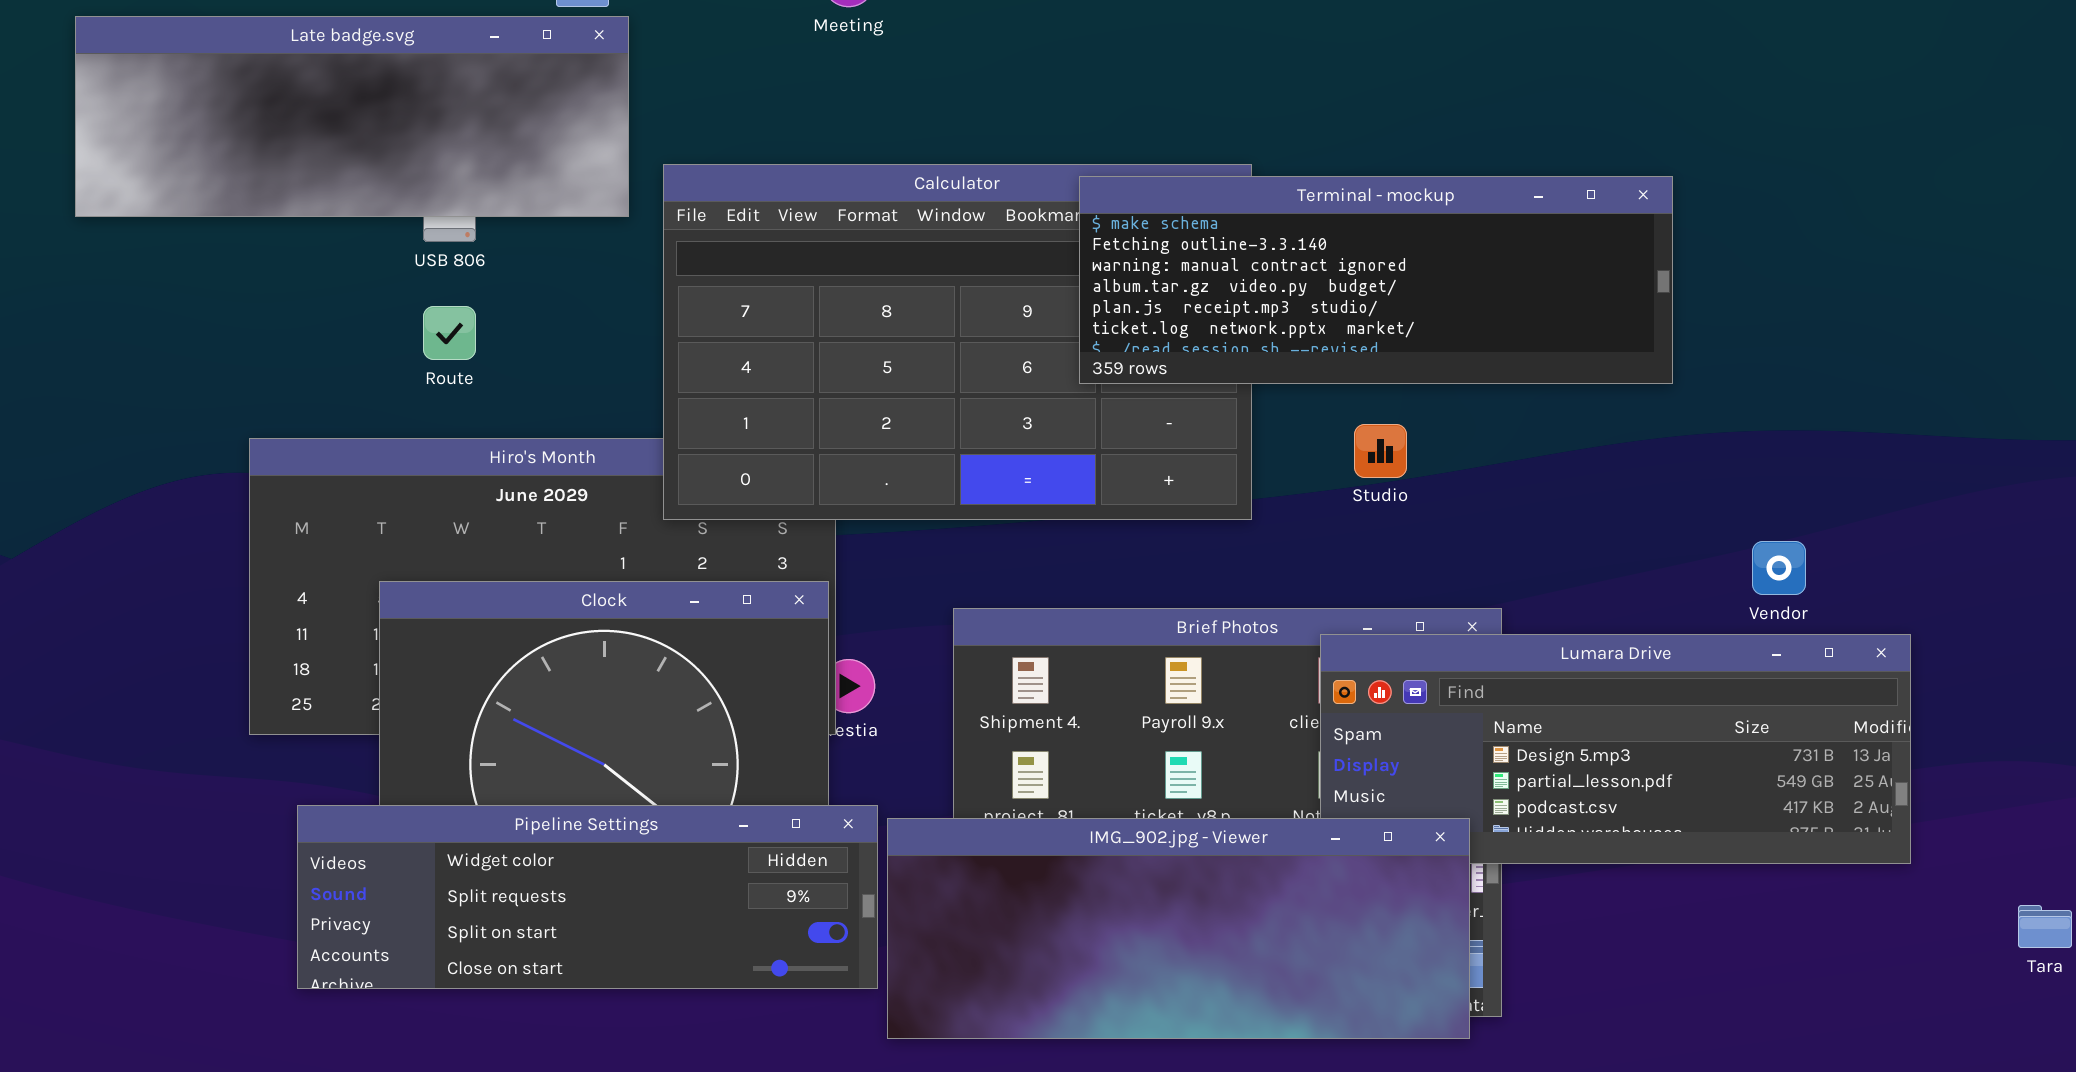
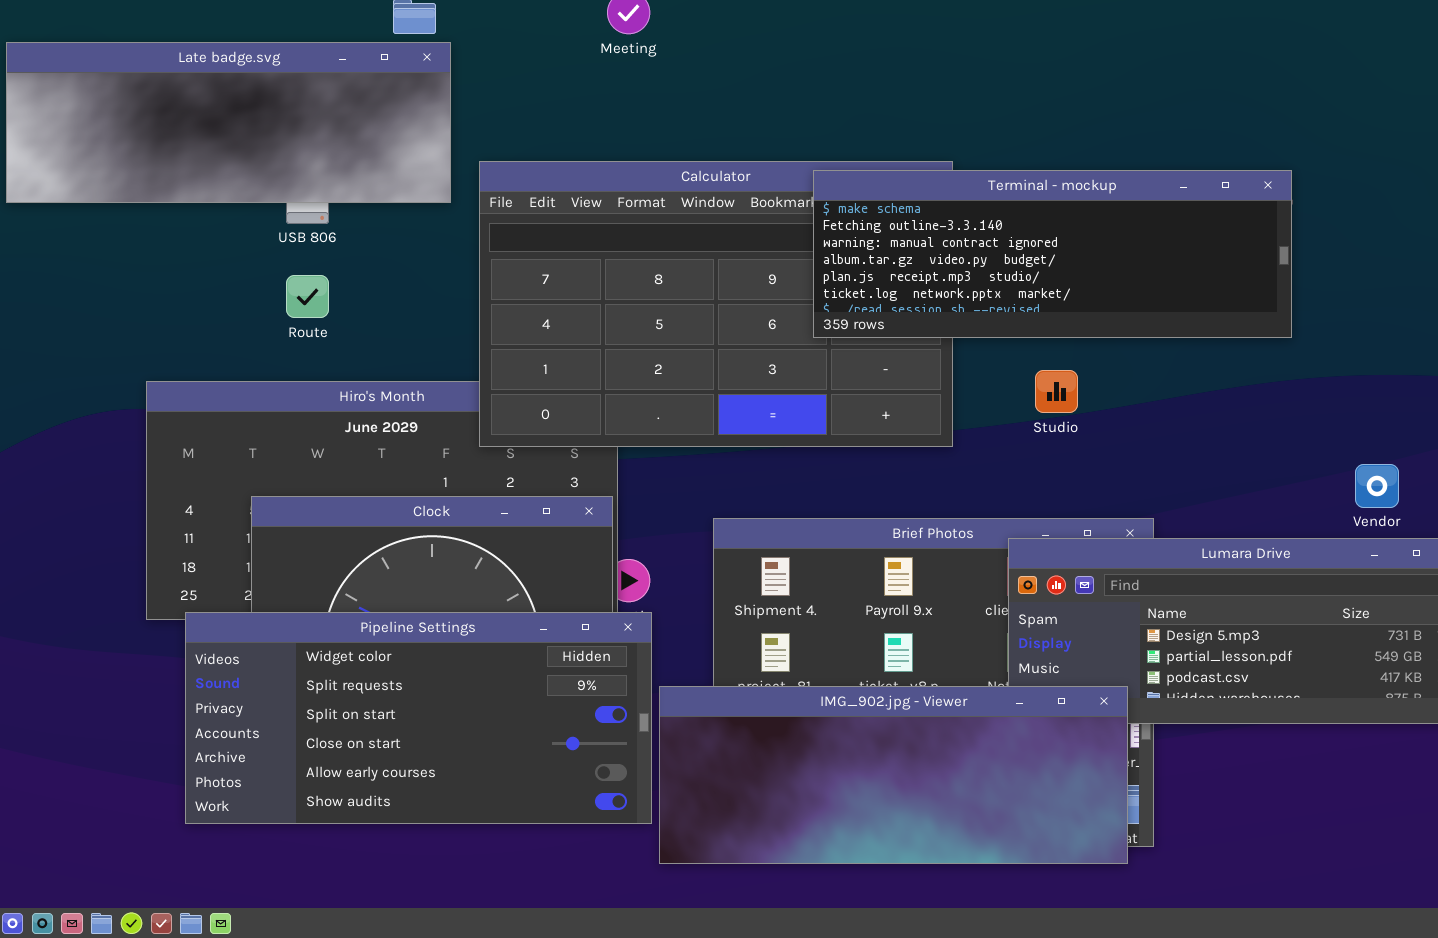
Pipeline Settings: [297,805,878,989] -> [185,612,652,824], resized

